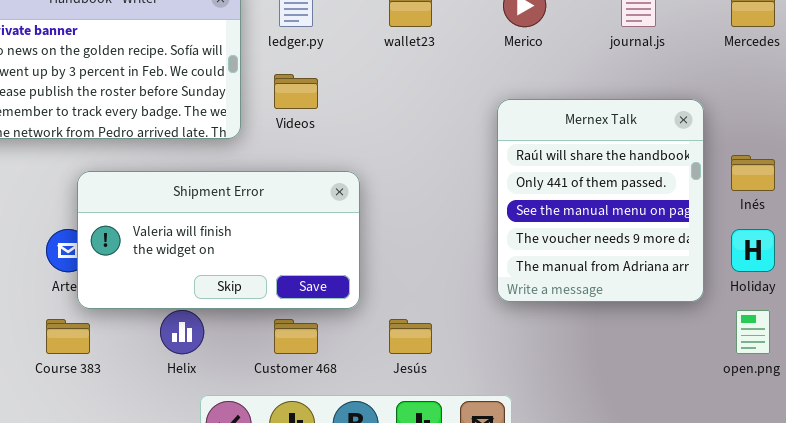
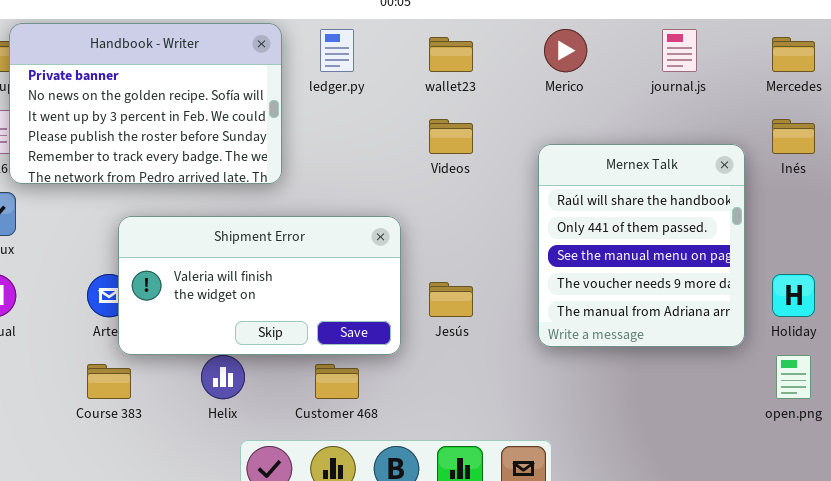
Videos: [274,74,318,109] -> [429,119,473,154], moved
Inés: [731,155,775,191] -> [772,119,815,154], moved
Jesús: [389,319,432,354] -> [429,282,473,317], moved

